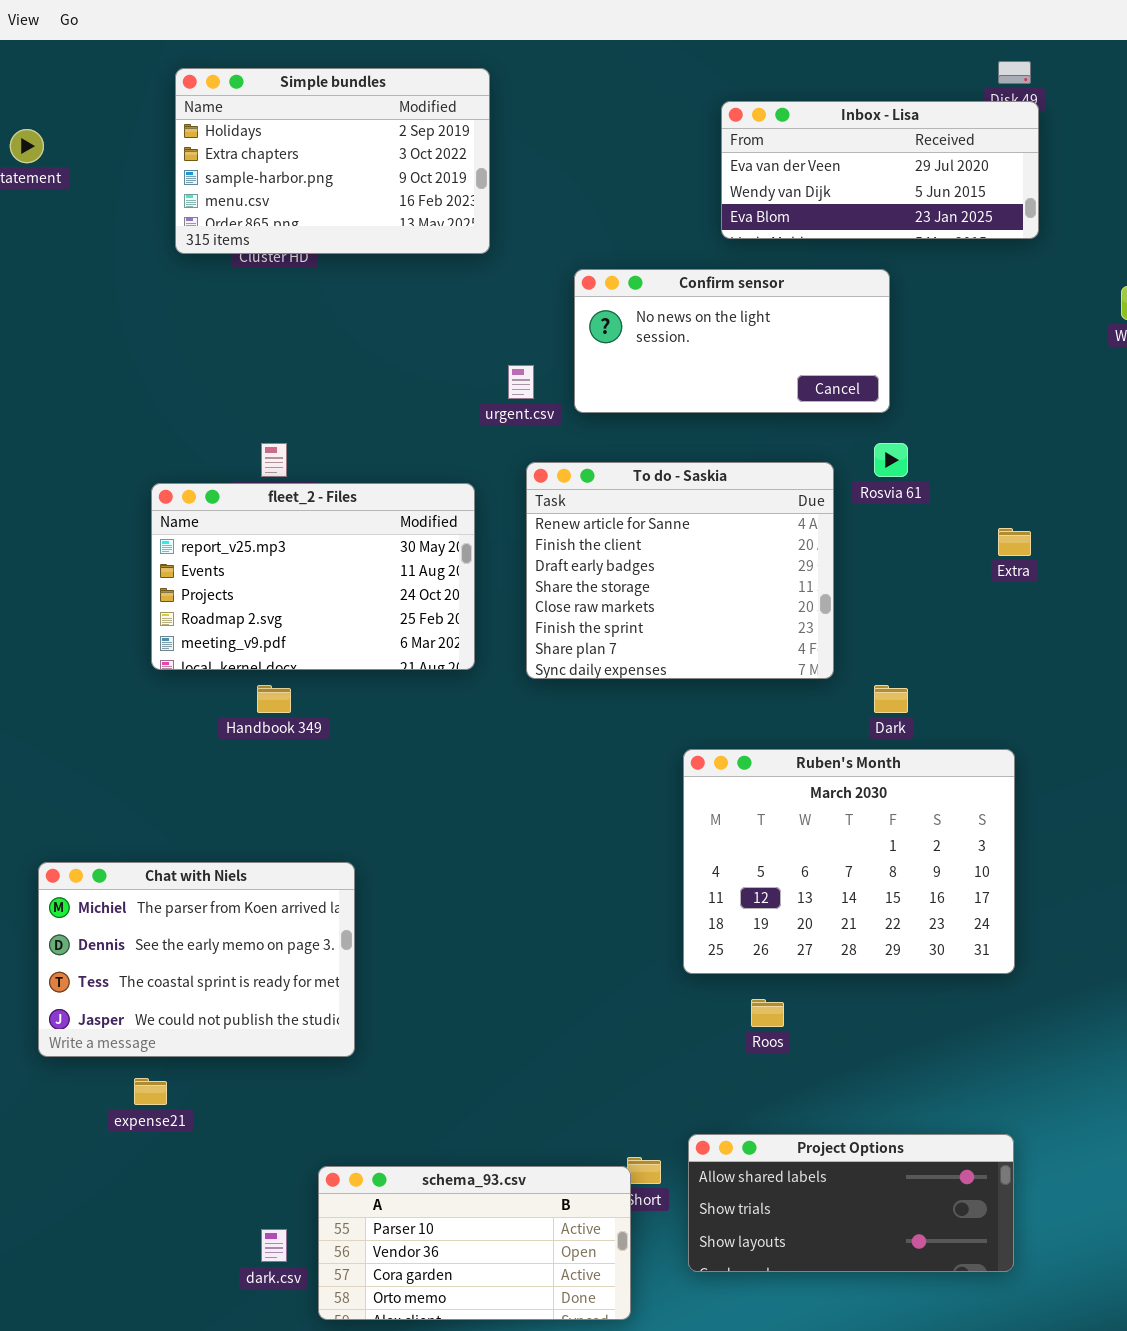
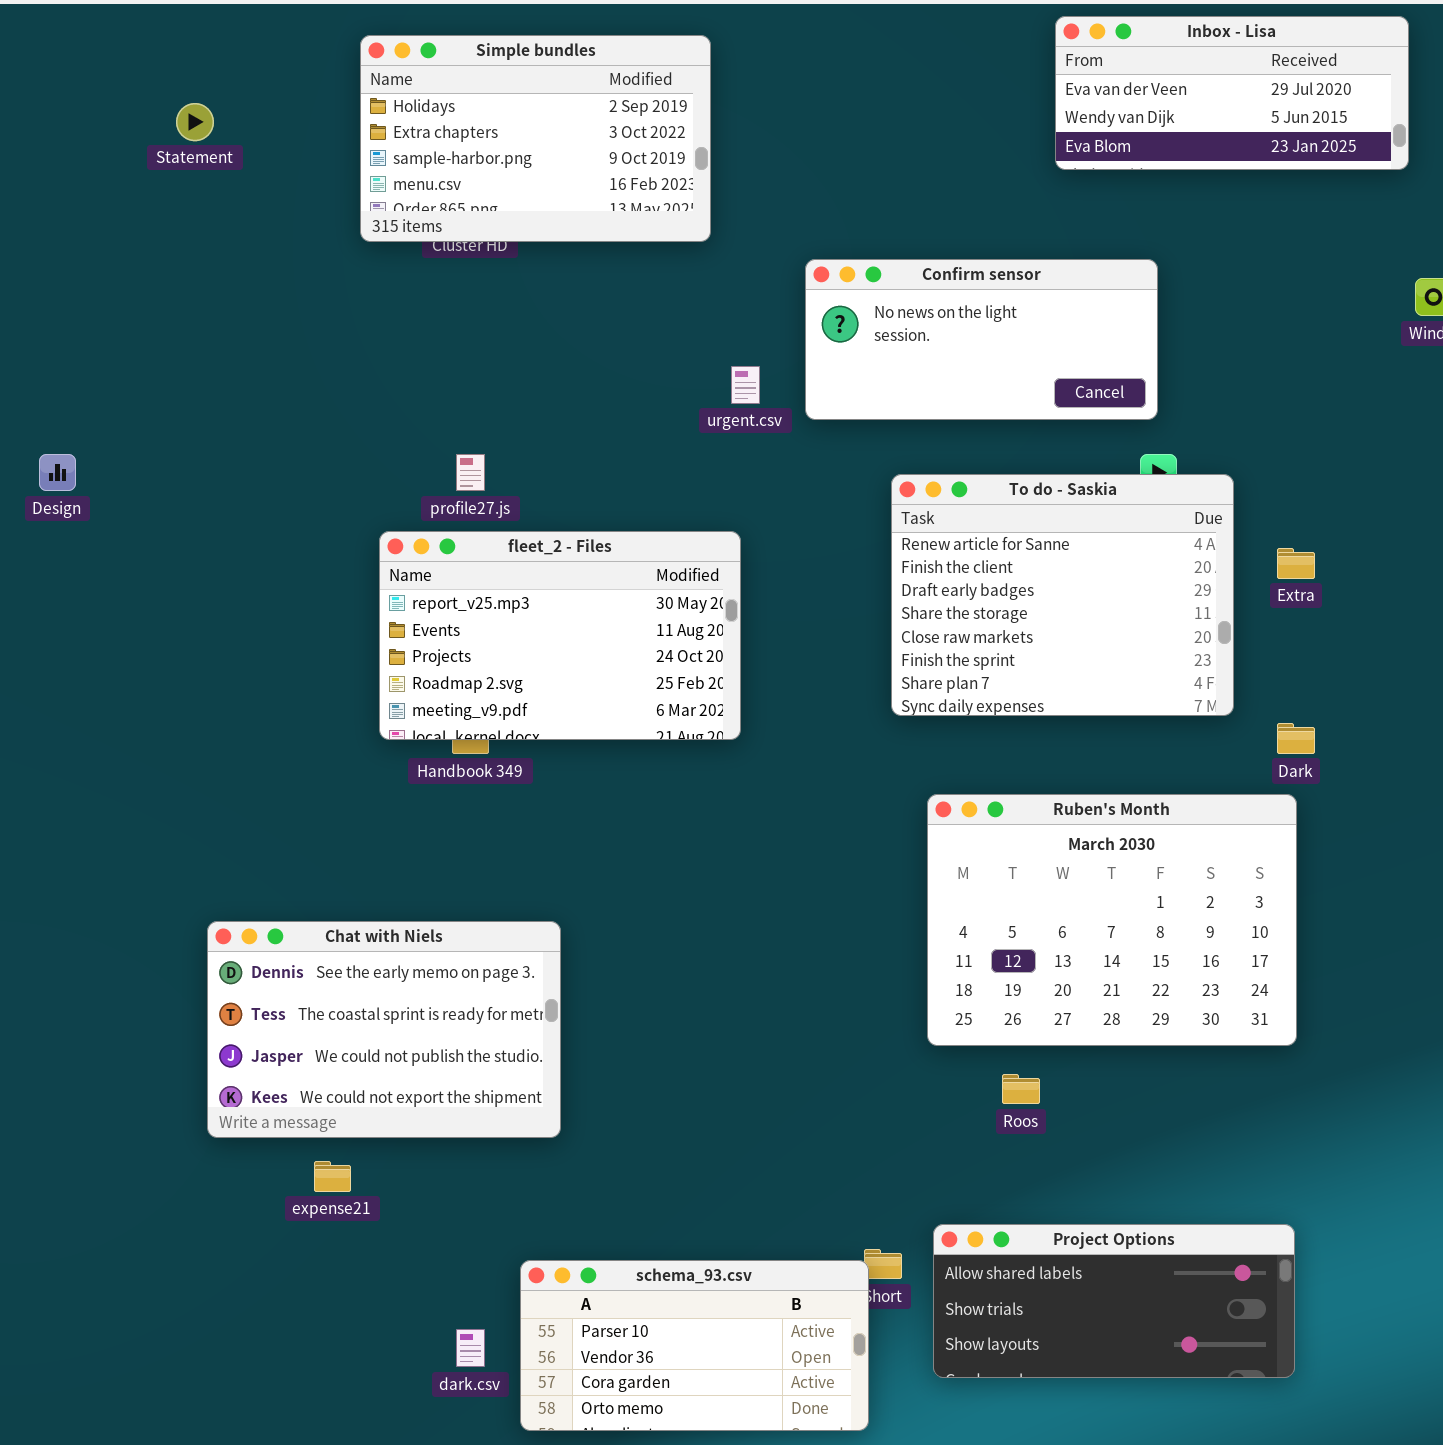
Inbox - Lisa: [721,101,1039,239] -> [1055,16,1409,170], moved
To do - Saskia: [526,462,834,679] -> [891,474,1234,716], moved
fleet_2 - Files: [151,483,475,670] -> [379,531,741,740], moved
Dark: [874,685,908,713] -> [1277,723,1315,754], moved
Chat with Niels: [38,862,355,1057] -> [207,921,561,1138], scrolled down 1 row

